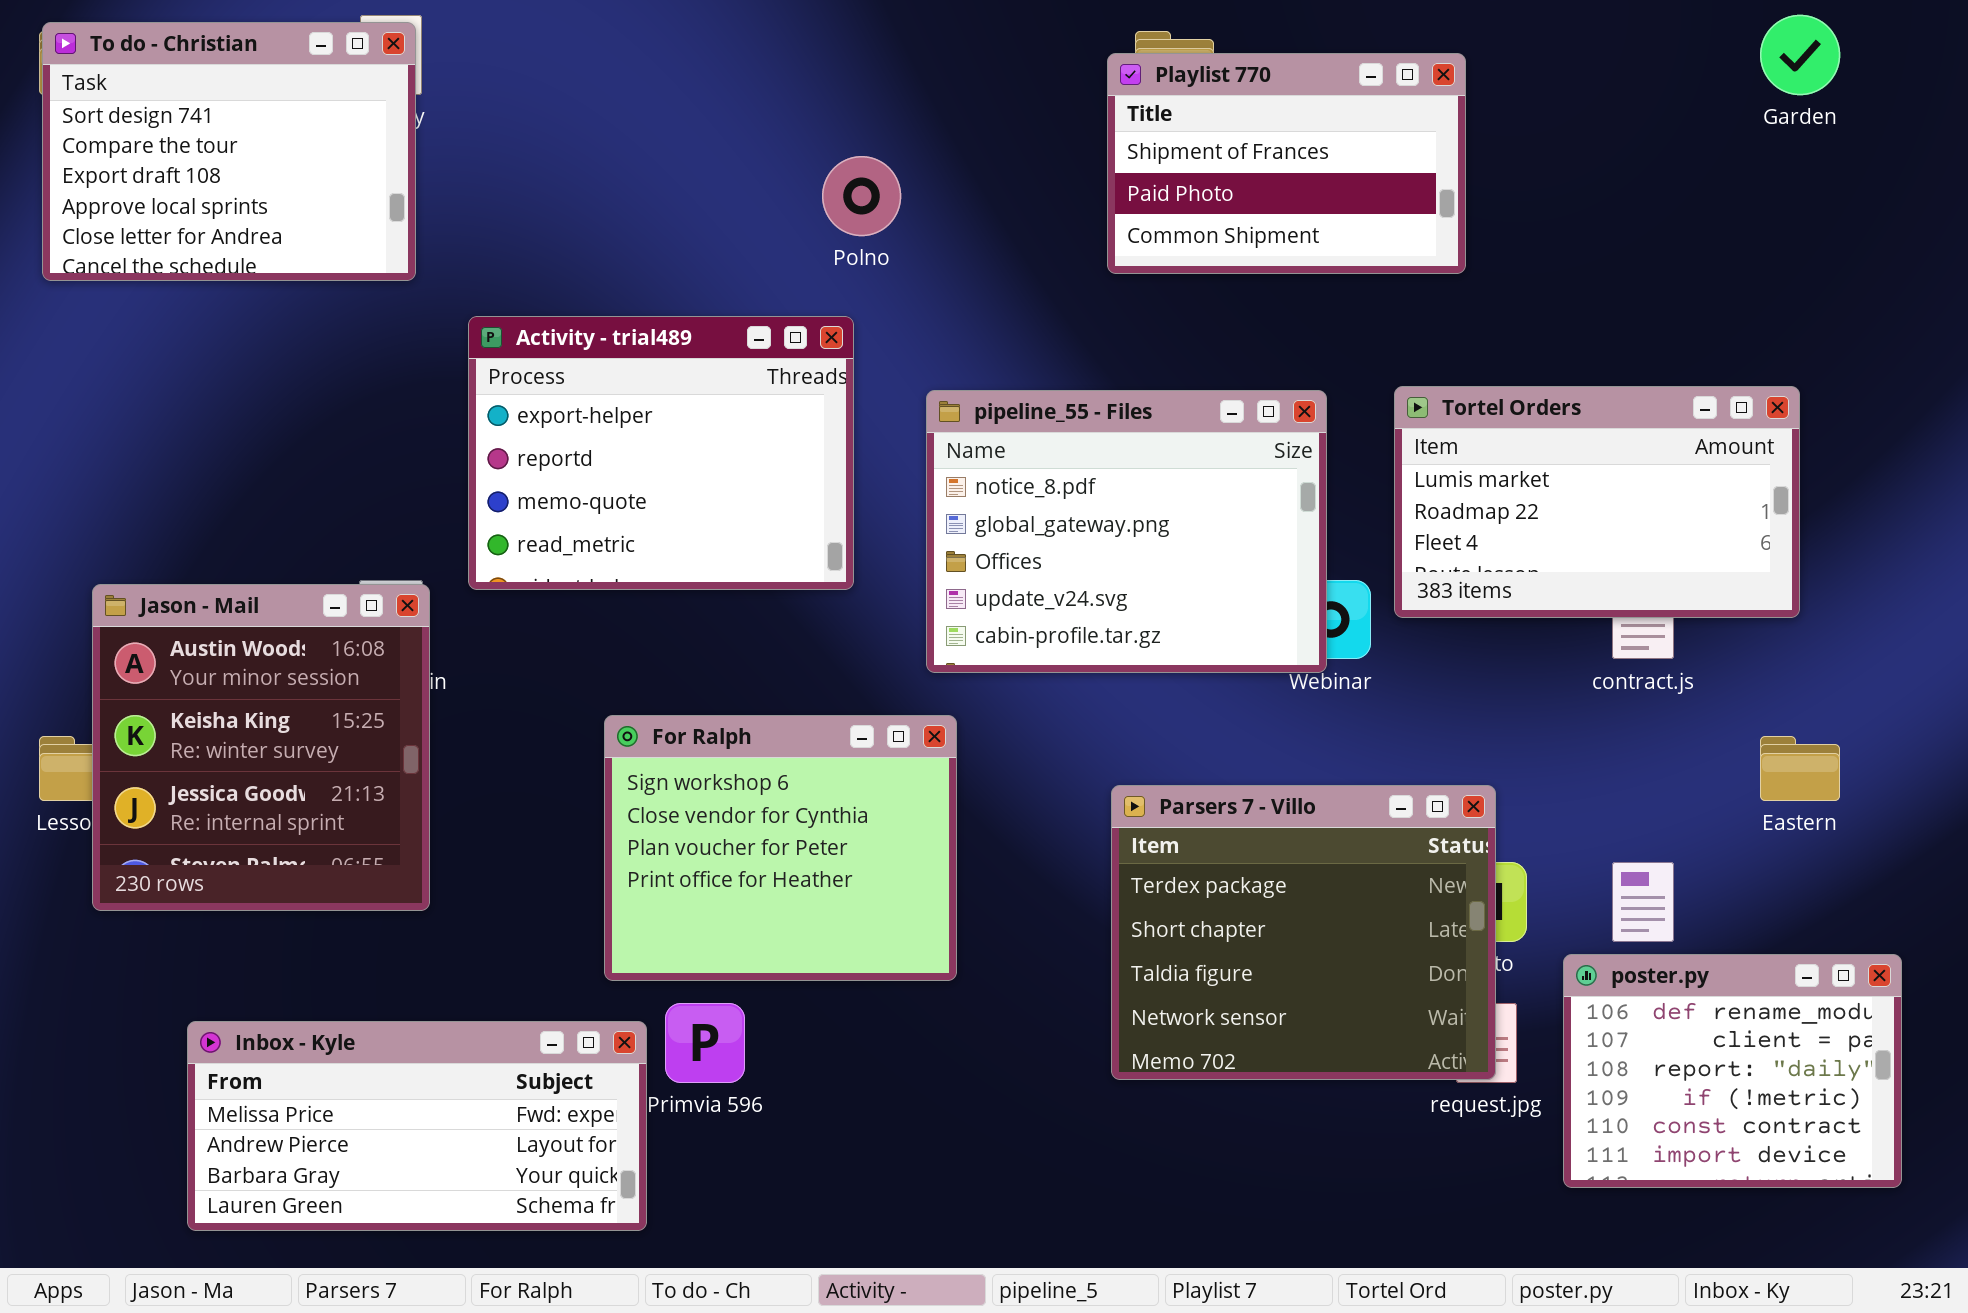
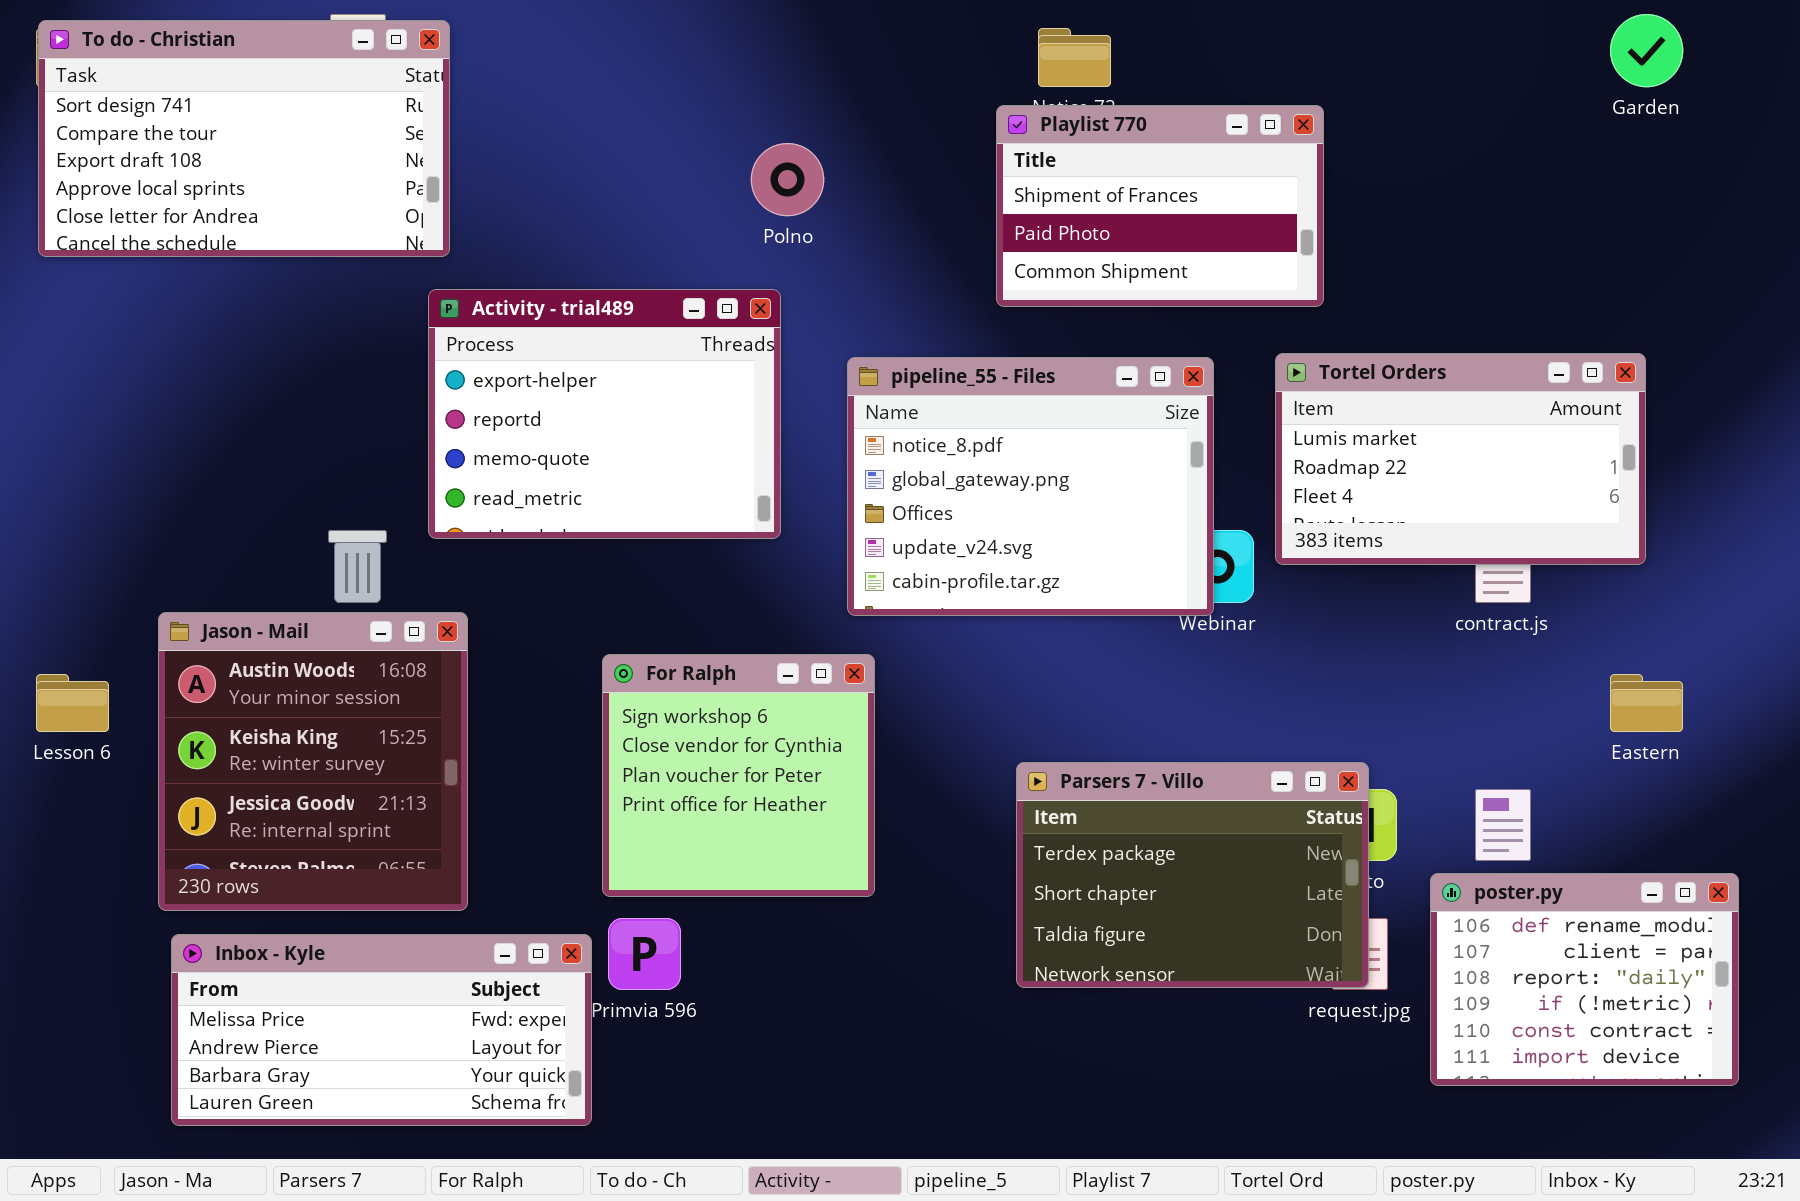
To do - Christian: [42,22,416,281] -> [38,20,450,257], resized
Playlist 770: [1107,53,1466,274] -> [996,105,1324,307], moved
Jason - Mail: [92,584,430,911] -> [158,612,468,911], moved
For Ralph: [604,715,957,981] -> [602,654,875,897], resized
Parsers 7 - Villo: [1111,785,1496,1080] -> [1016,762,1369,988], resized

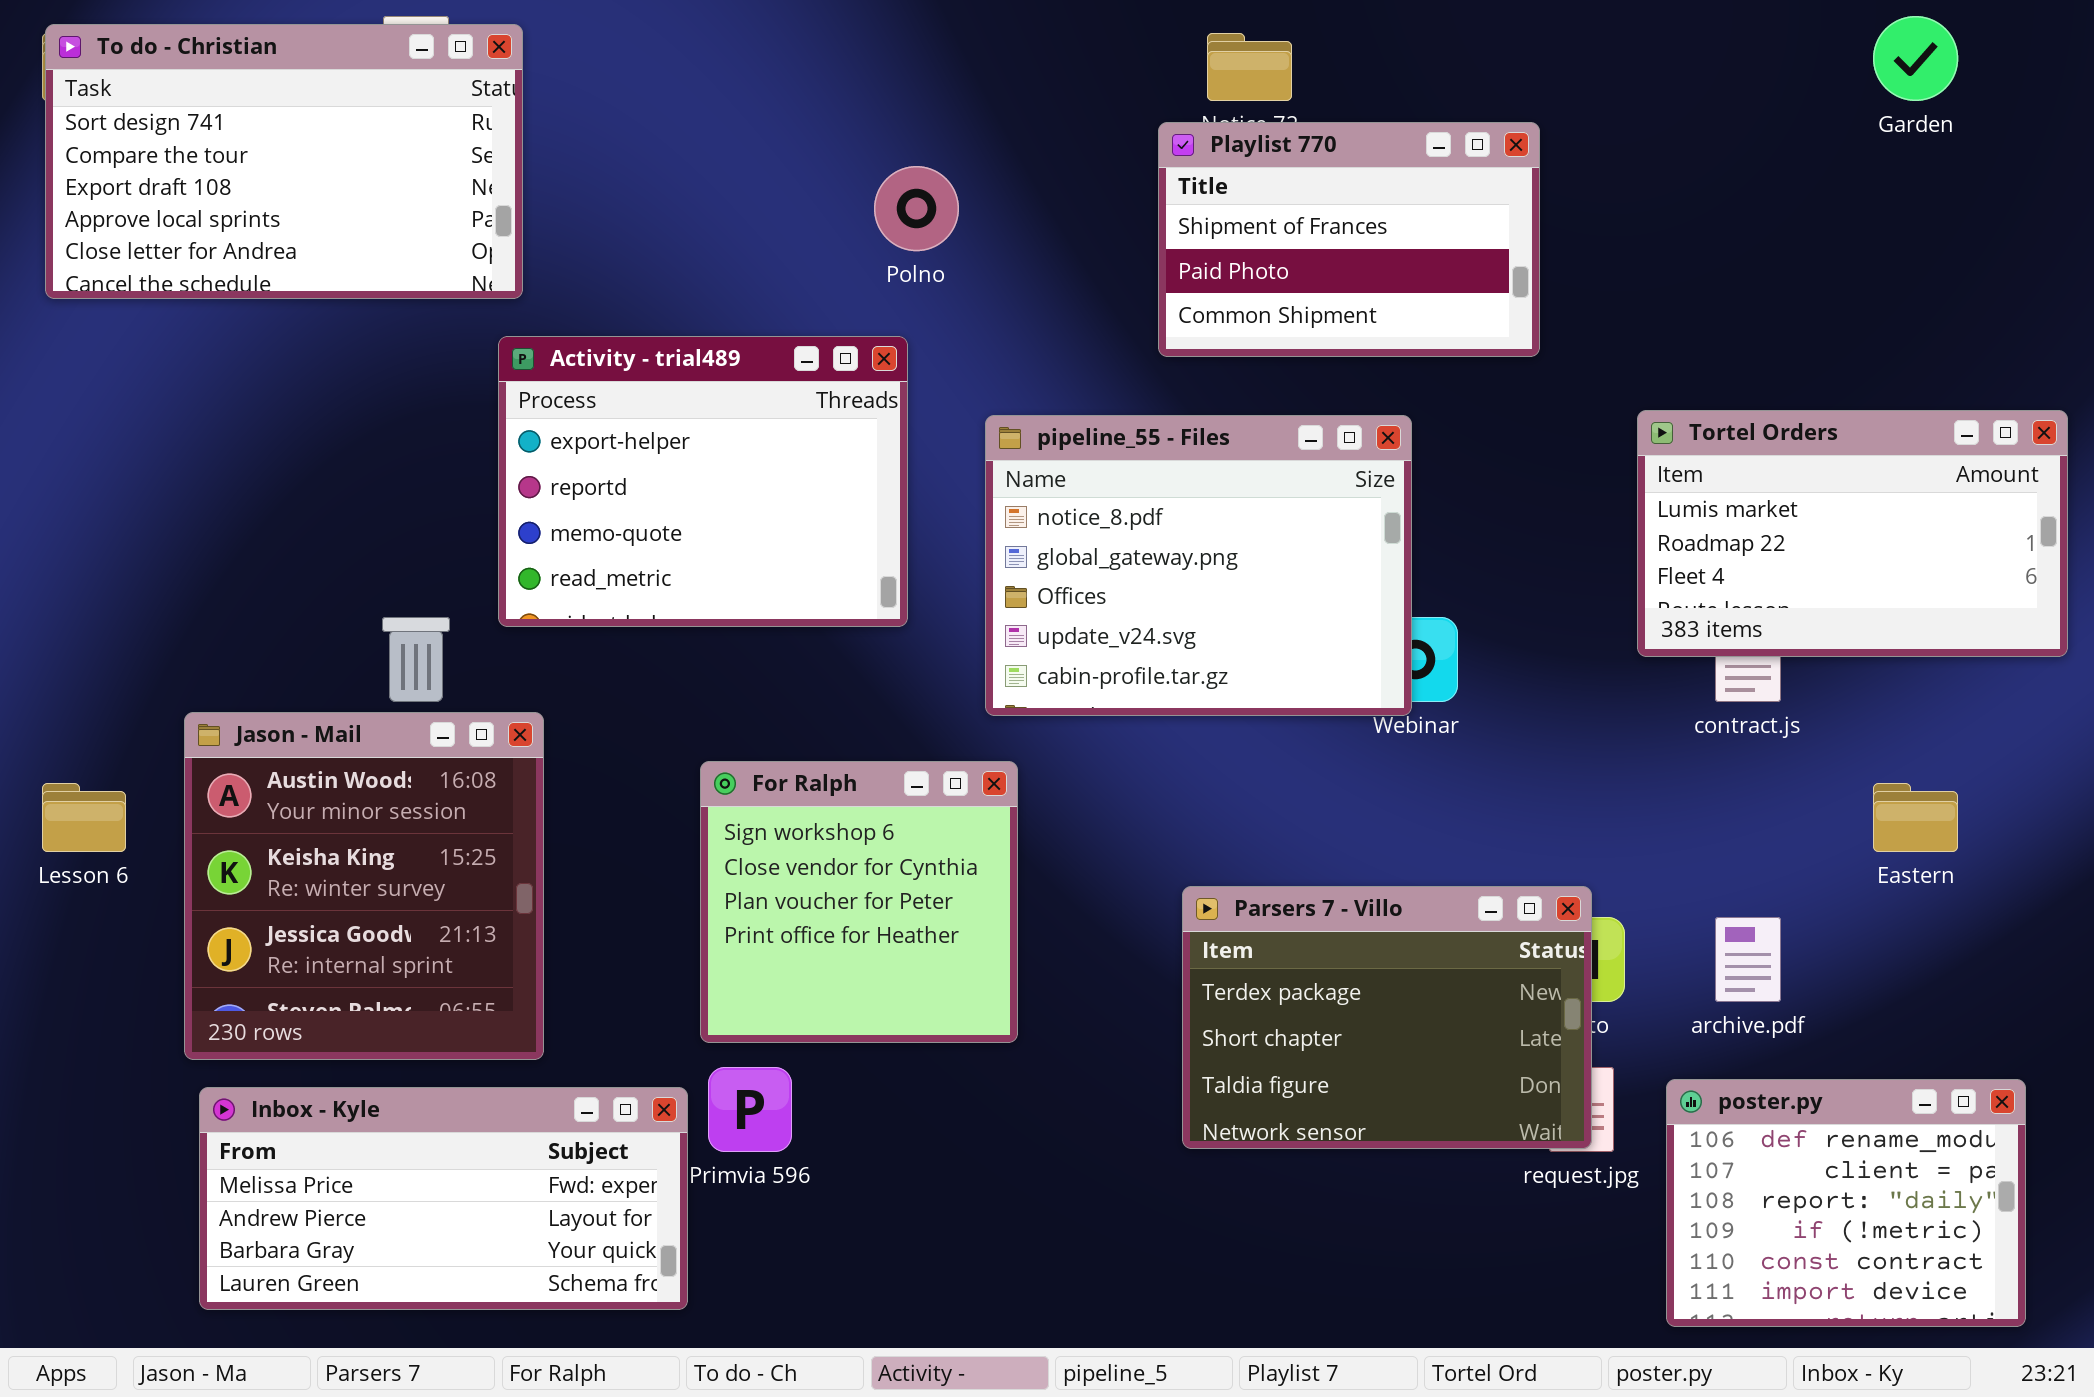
Tortel Orders: [1275,353,1646,565] -> [1637,410,2068,657], moved
poster.py: [1430,873,1739,1086] -> [1666,1079,2026,1327], moved

